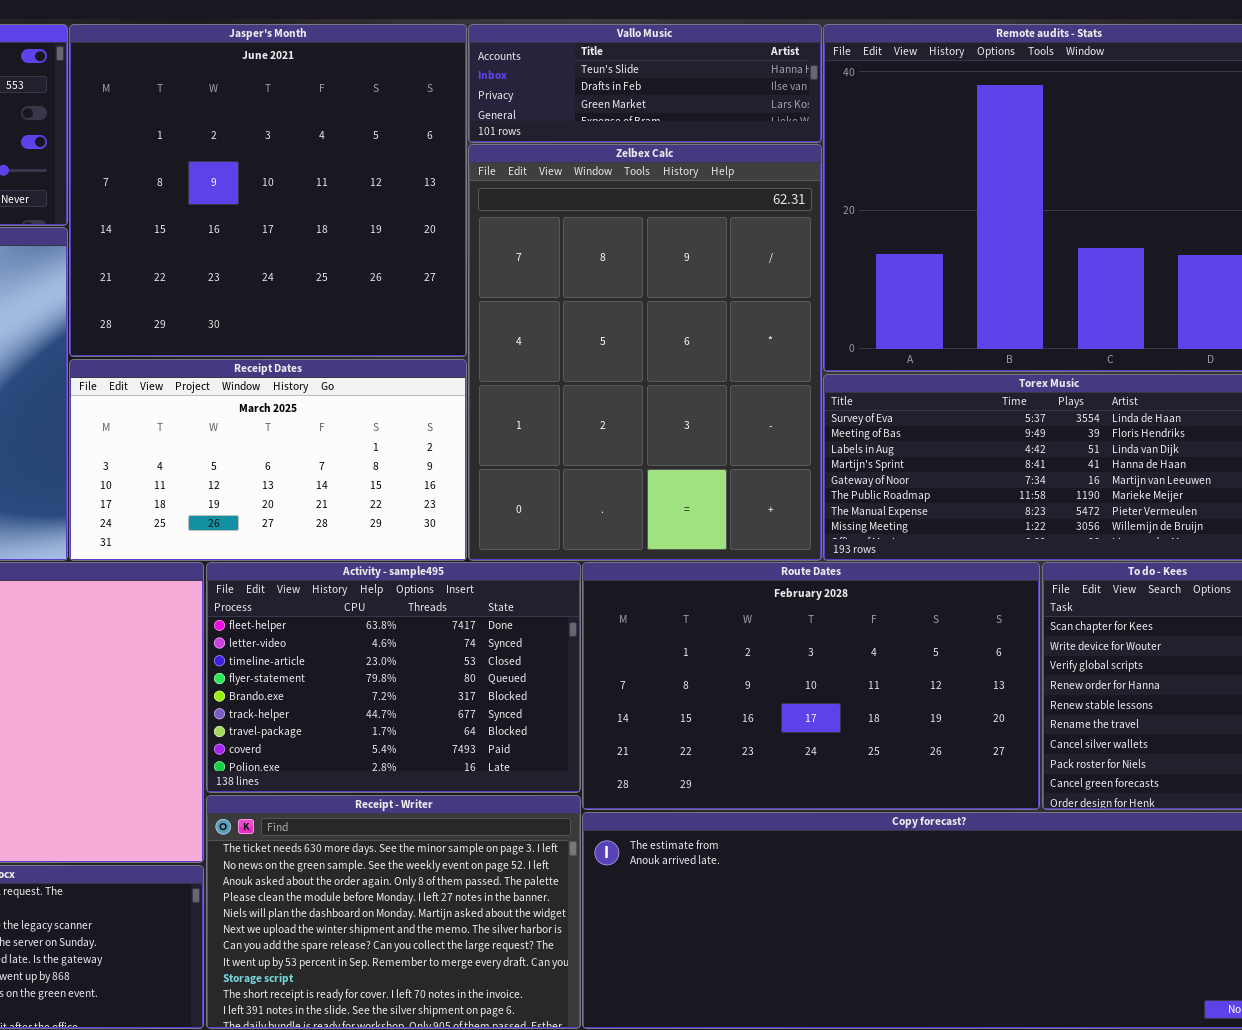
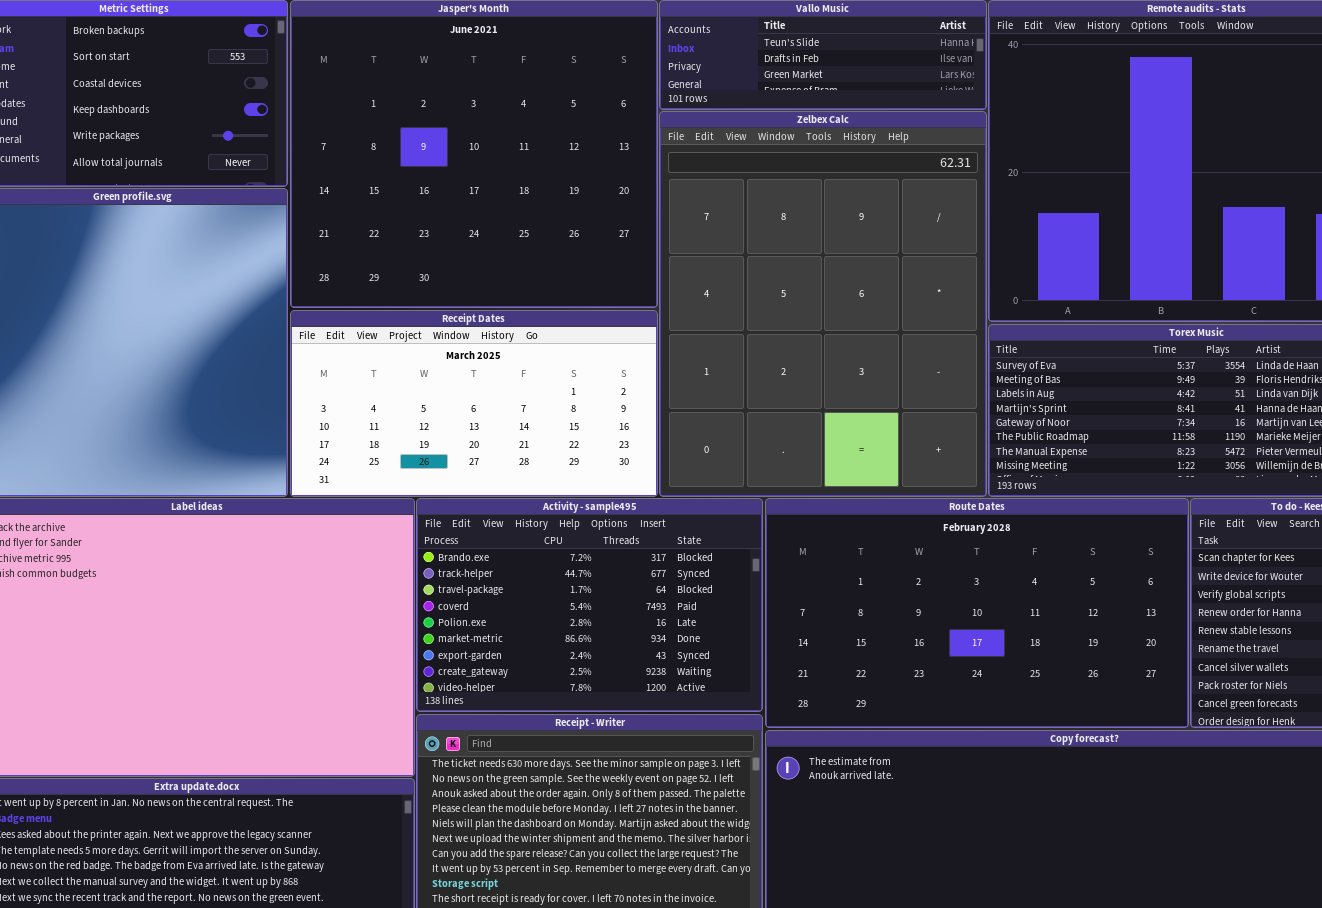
Activity - sample495: [206,562,581,793] -> [416,498,763,712], scrolled down 4 rows

